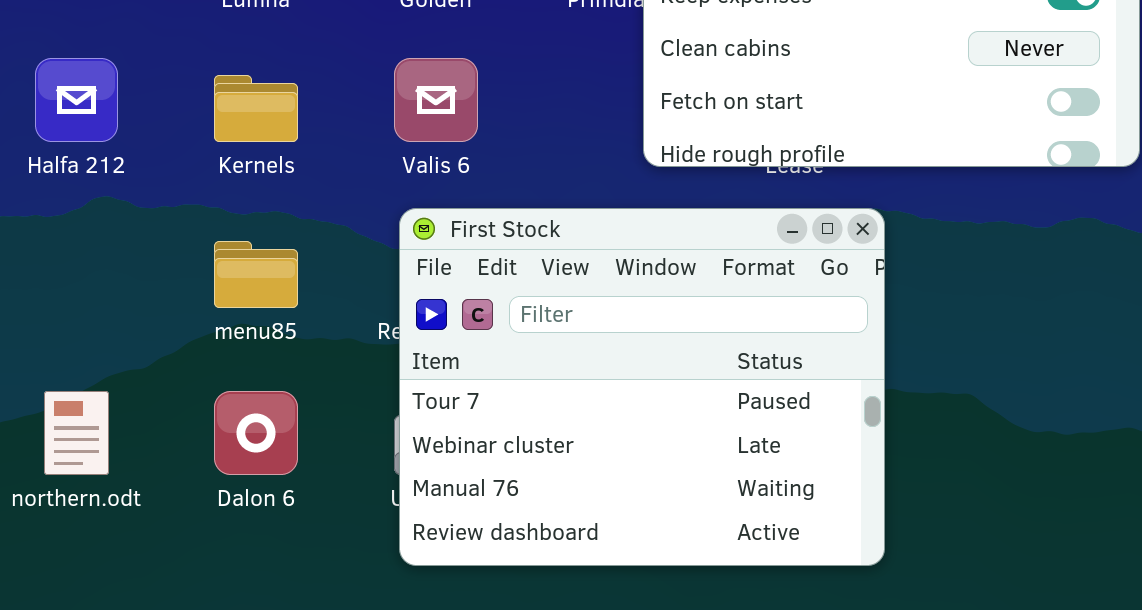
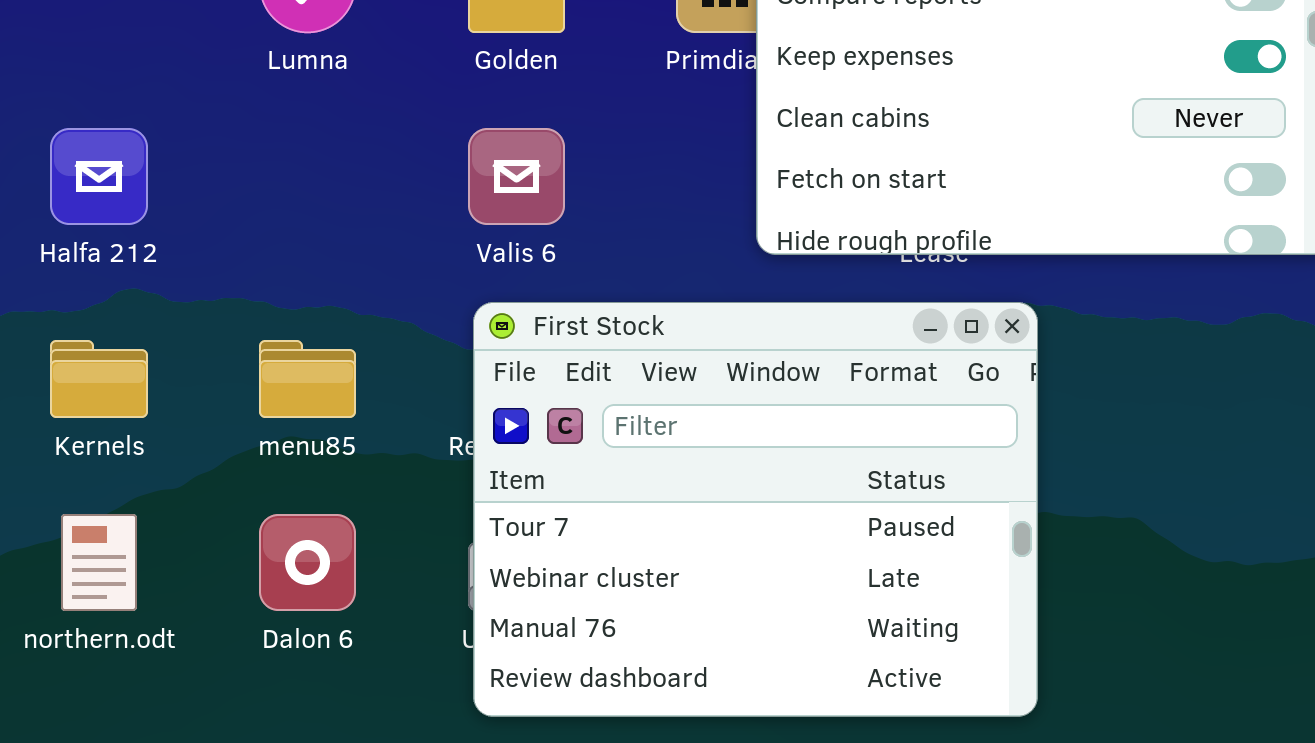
Kernels: [214,75,298,142] -> [50,340,148,418], moved

